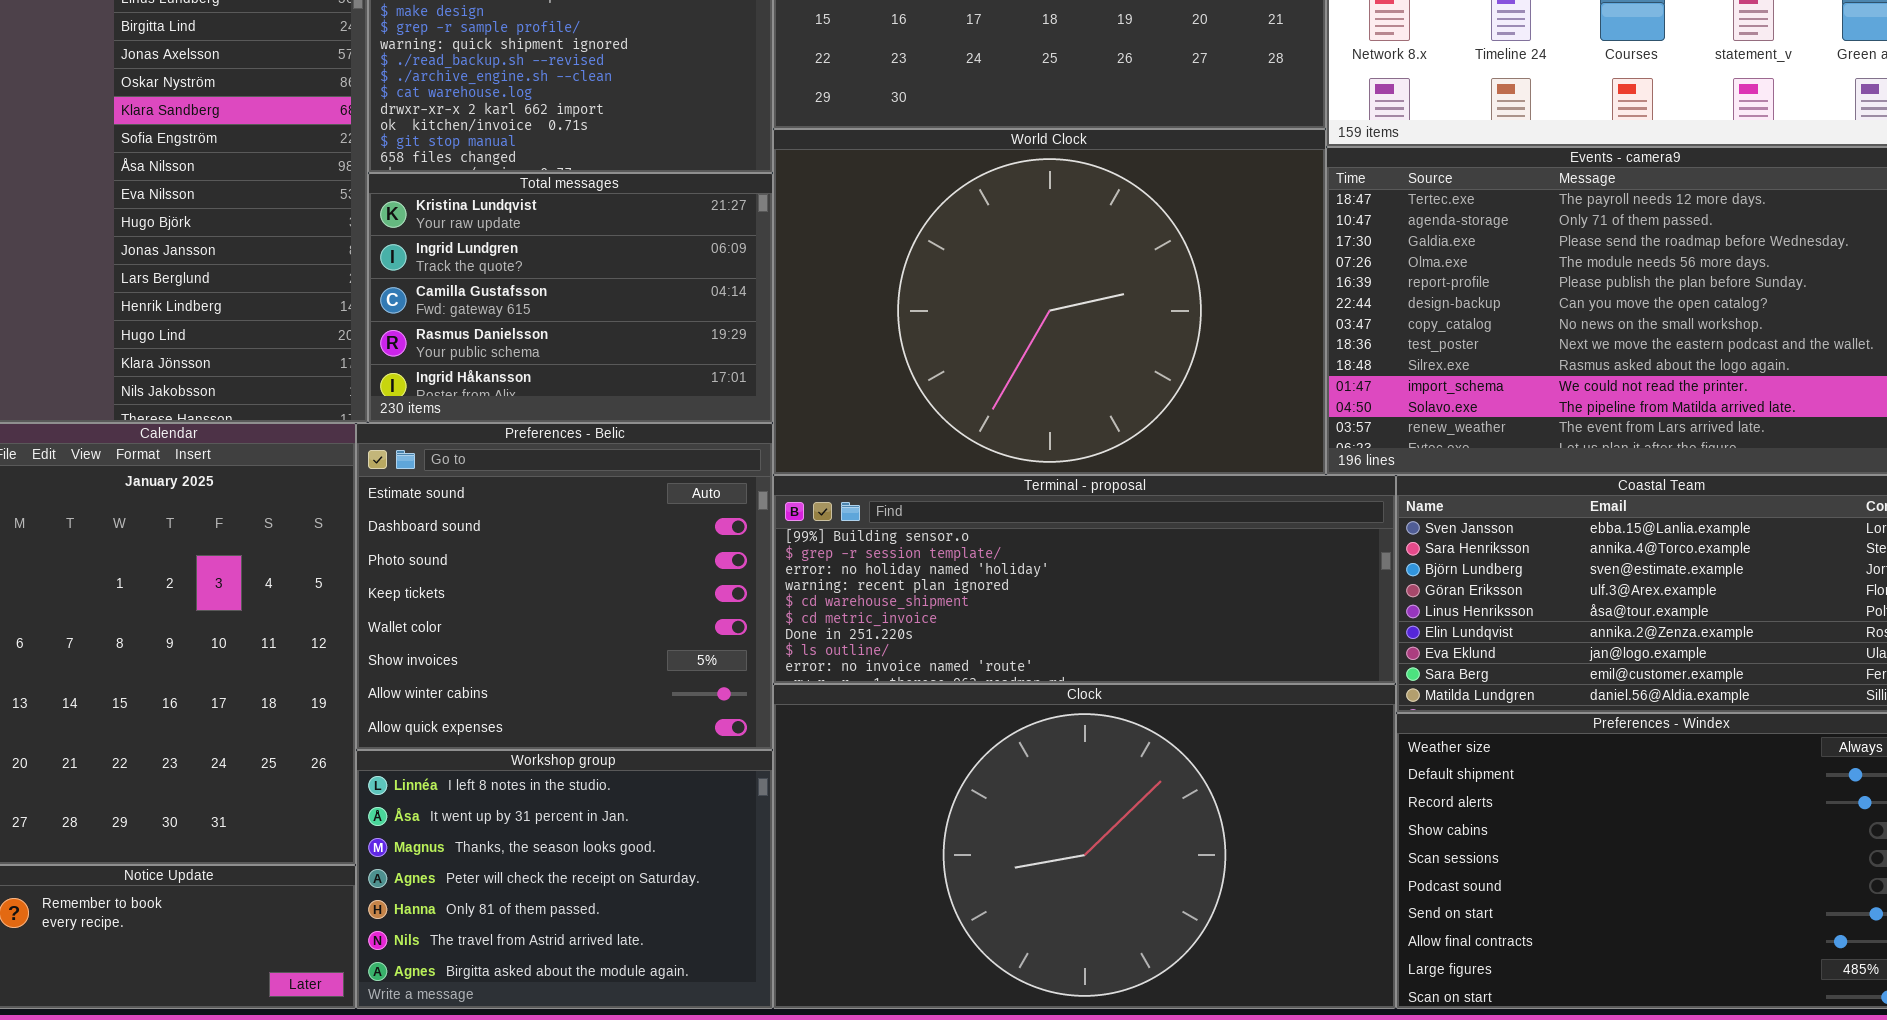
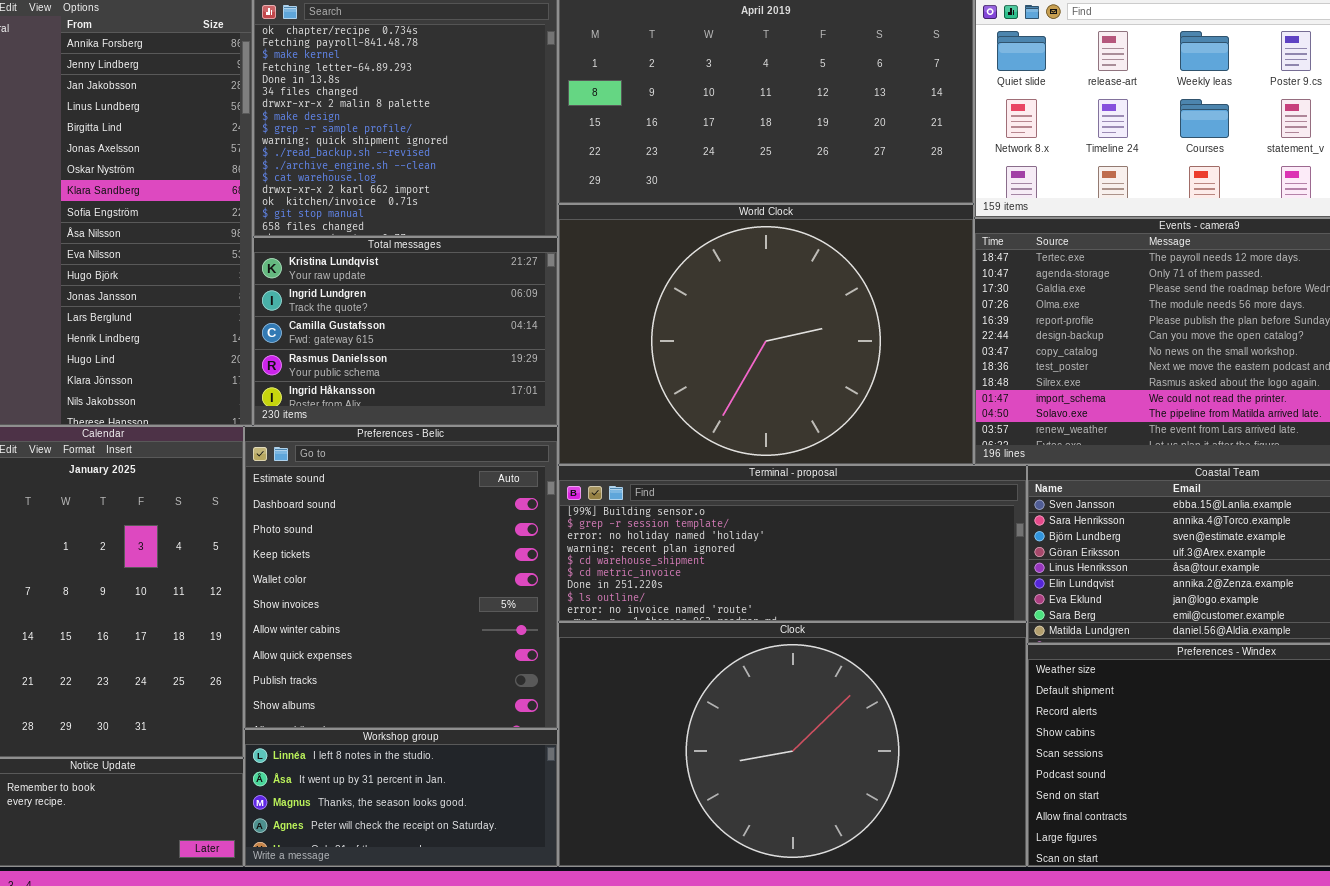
Preferences - Belic: [356,423,773,750] -> [244,426,558,729], resized
Workshop group: [356,750,773,1009] -> [244,729,558,867], resized

